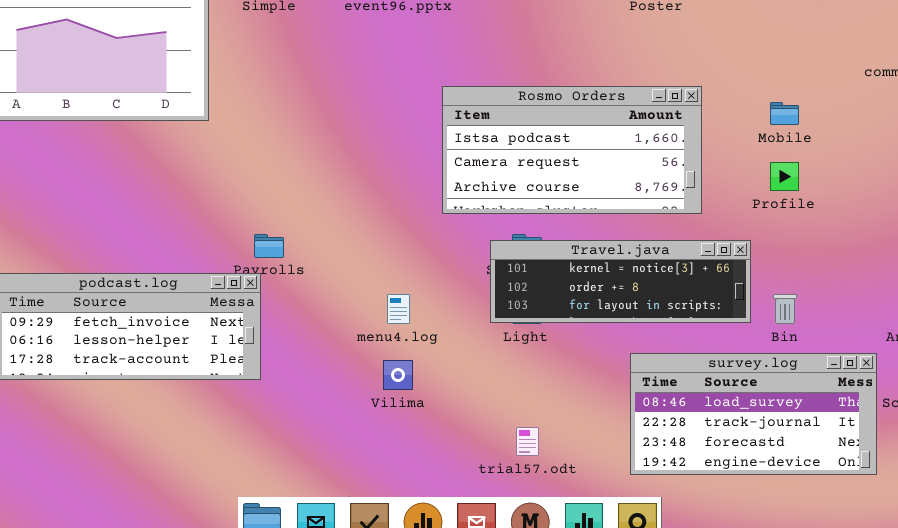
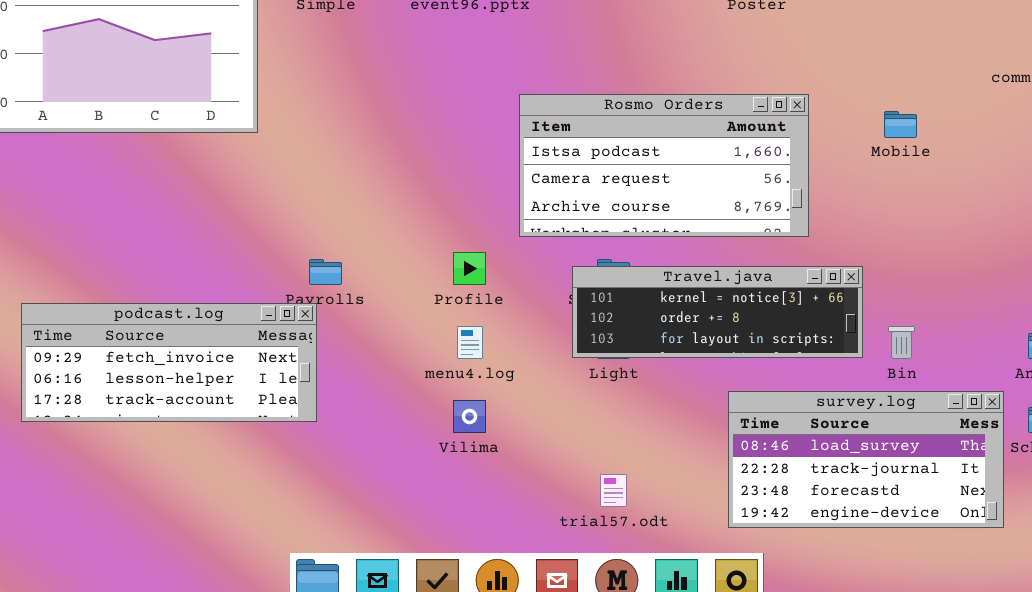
Profile: [770,162,799,191] -> [453,252,486,285], moved

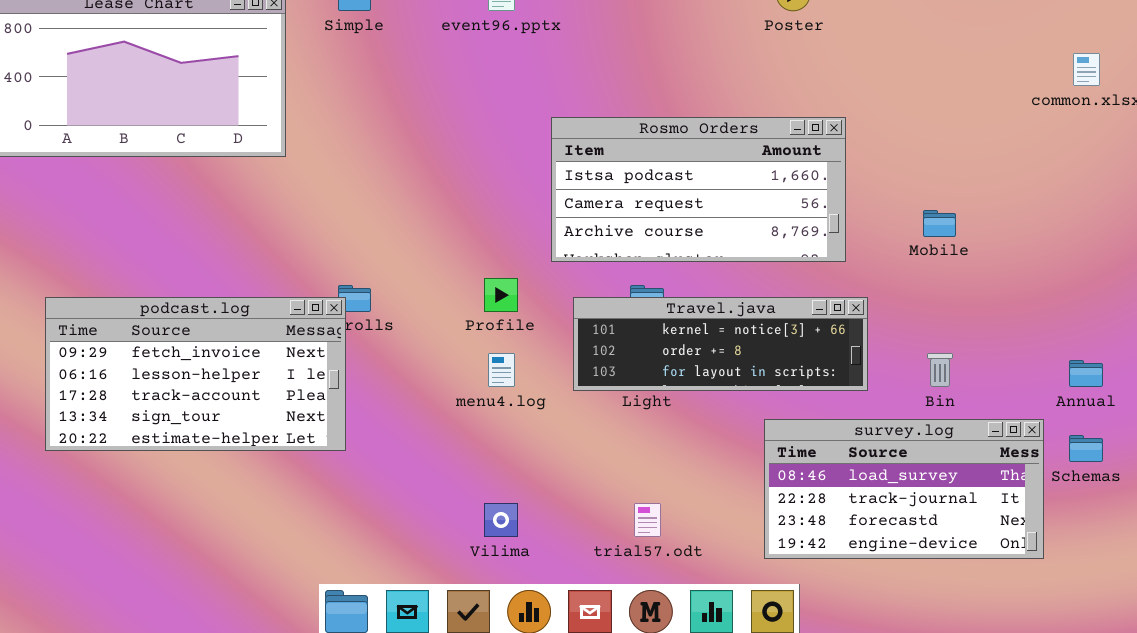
Mobile: [884,111,917,138] -> [923,210,956,237], moved
Travel.java: [572,266,863,358] -> [573,297,868,391], moved
podcast.log: [21,303,317,422] -> [45,297,346,451], resized
Vilima: [453,400,486,433] -> [484,503,518,537], moved

